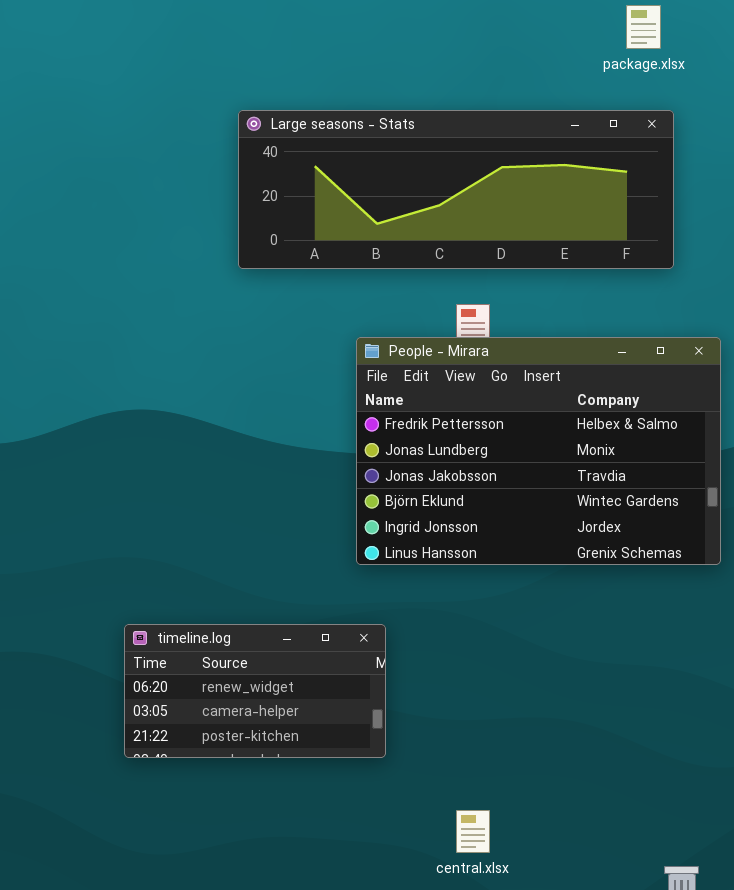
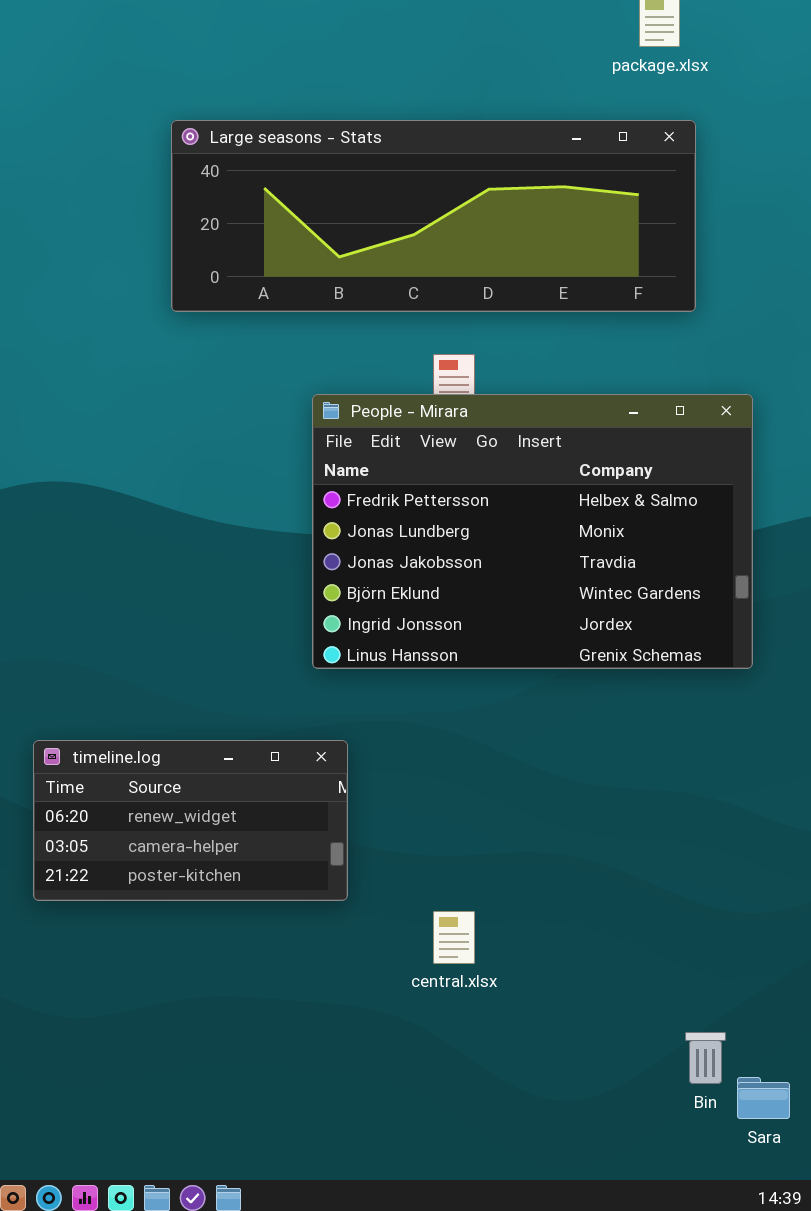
central.xlsx: [456,810,490,853] -> [433,911,475,964], moved

